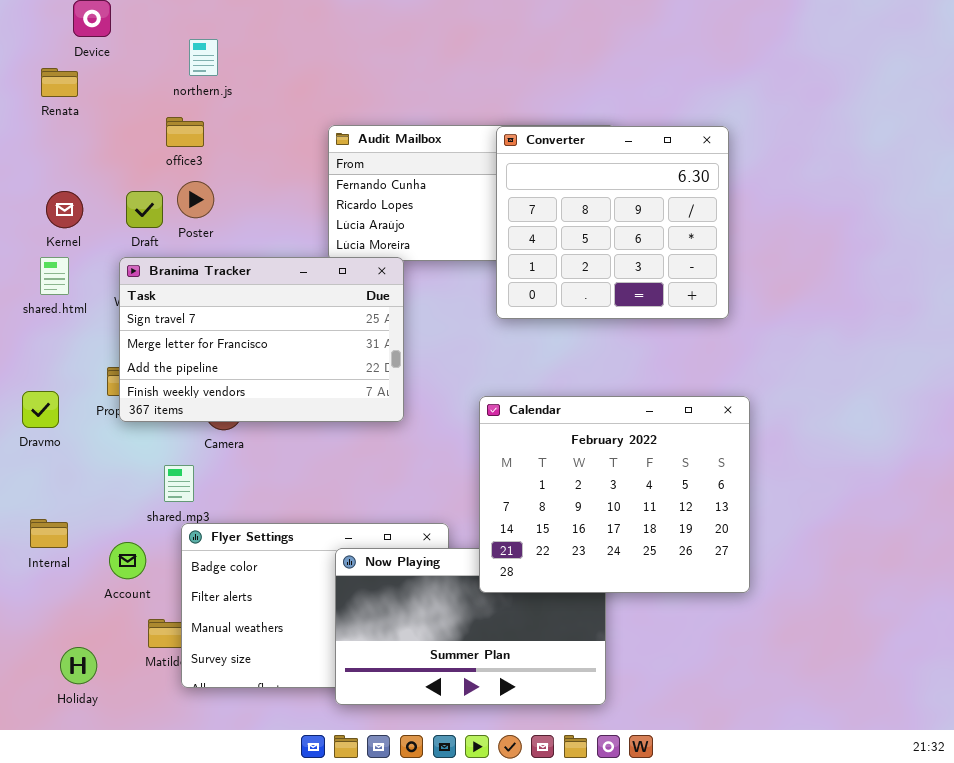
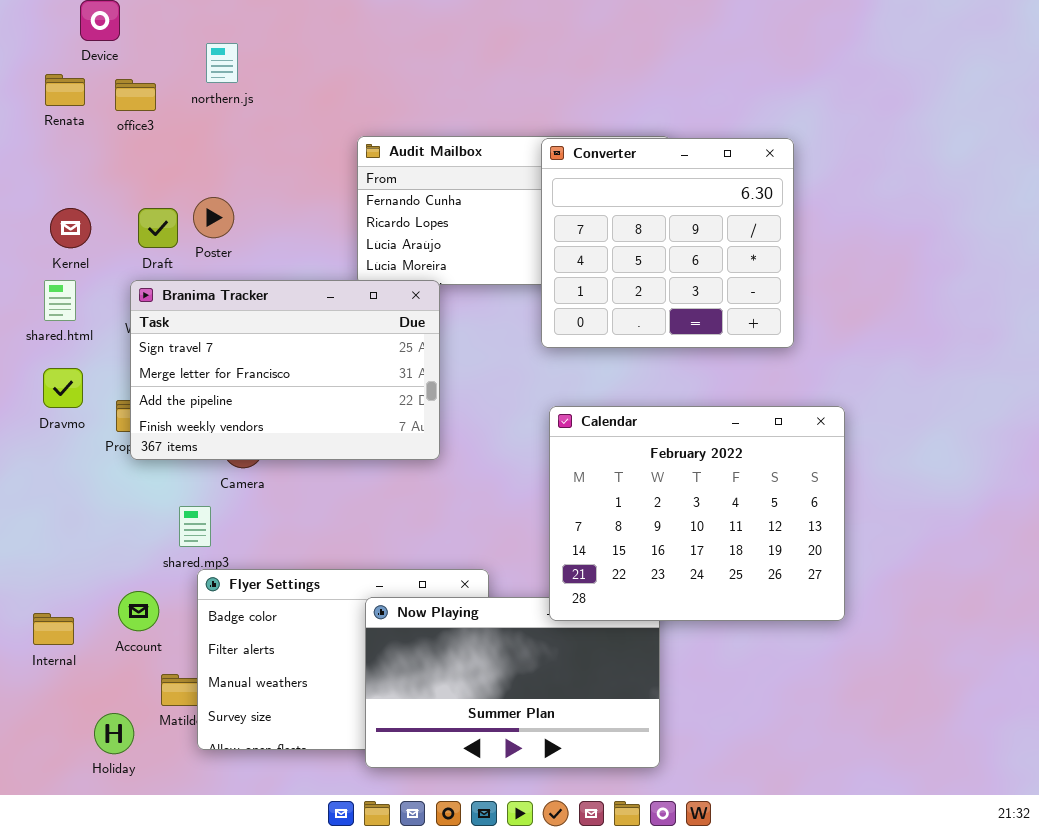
office3: [166,117,204,147] -> [115,79,156,111], moved
Dravmo: [22,391,59,428] -> [43,368,83,408], moved
Calendar: [479,396,750,593] -> [549,406,845,621], moved
Internal: [30,519,68,548] -> [33,613,74,645], moved
Holiday: [60,647,97,684] -> [94,713,134,754], moved

